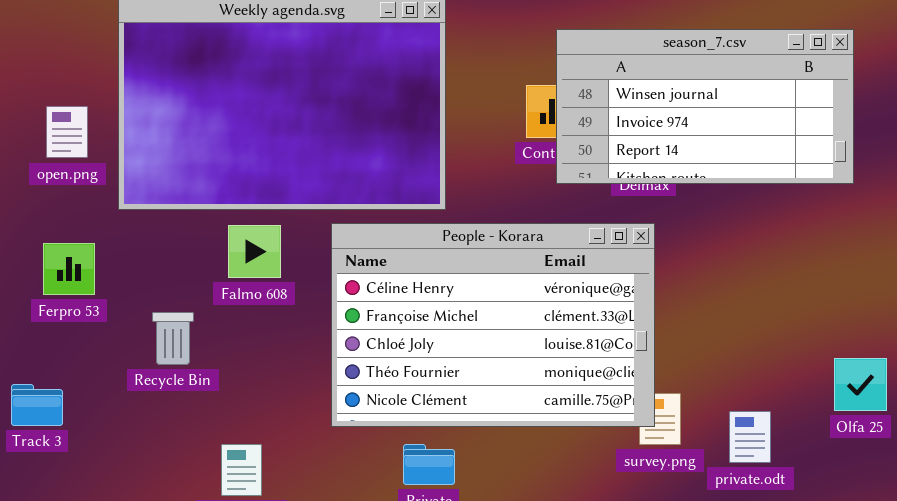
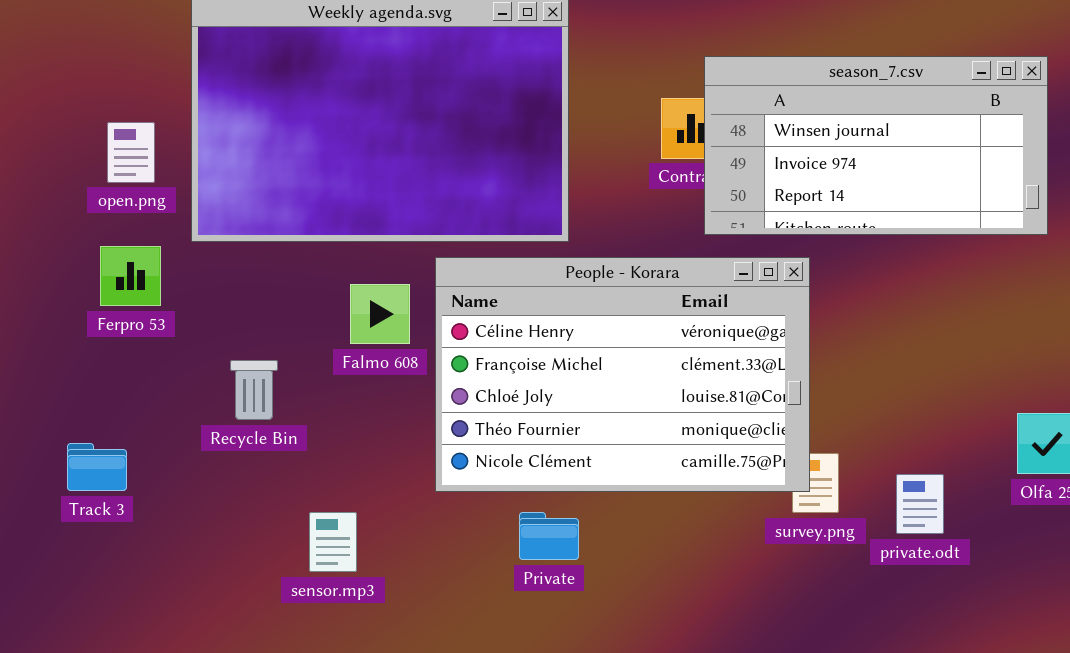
season_7.csv: [556,29,854,184] -> [704,56,1048,235], moved
Falmo 608: [228,225,281,278] -> [350,284,410,344], moved
Ferpro 53: [43,243,95,295] -> [100,246,161,306], moved

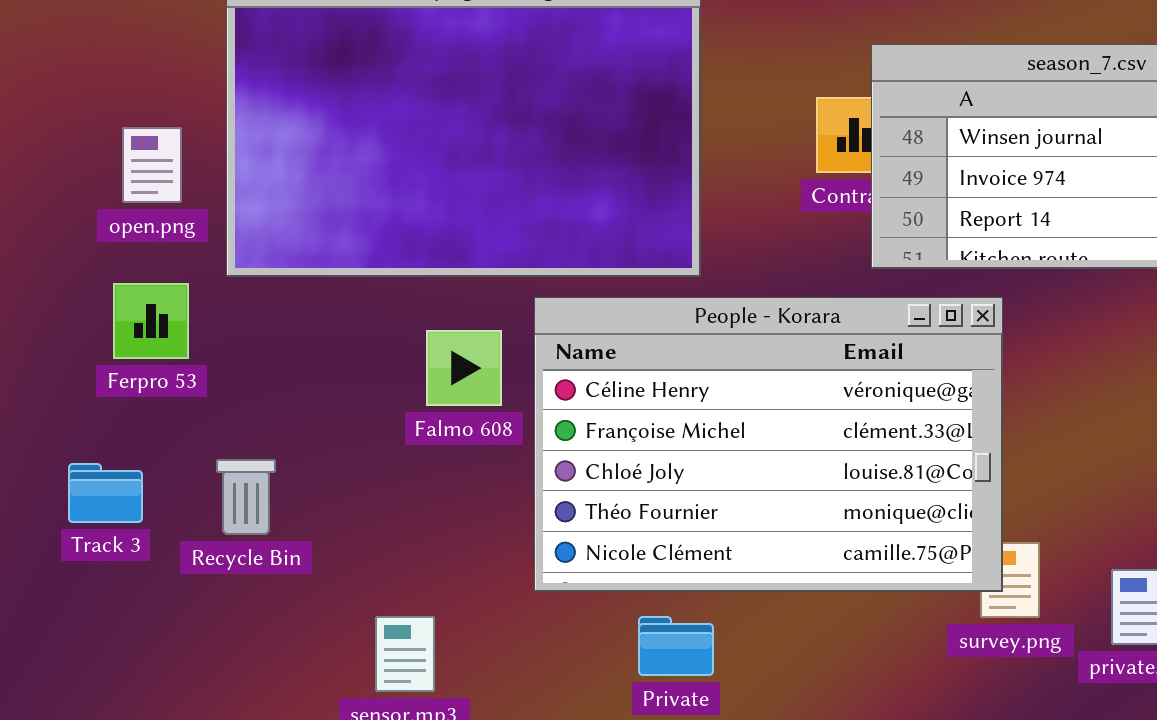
Recycle Bin: [230,360,278,420] -> [216,459,276,535], moved
Track 3: [67,443,127,491] -> [68,463,143,523], moved

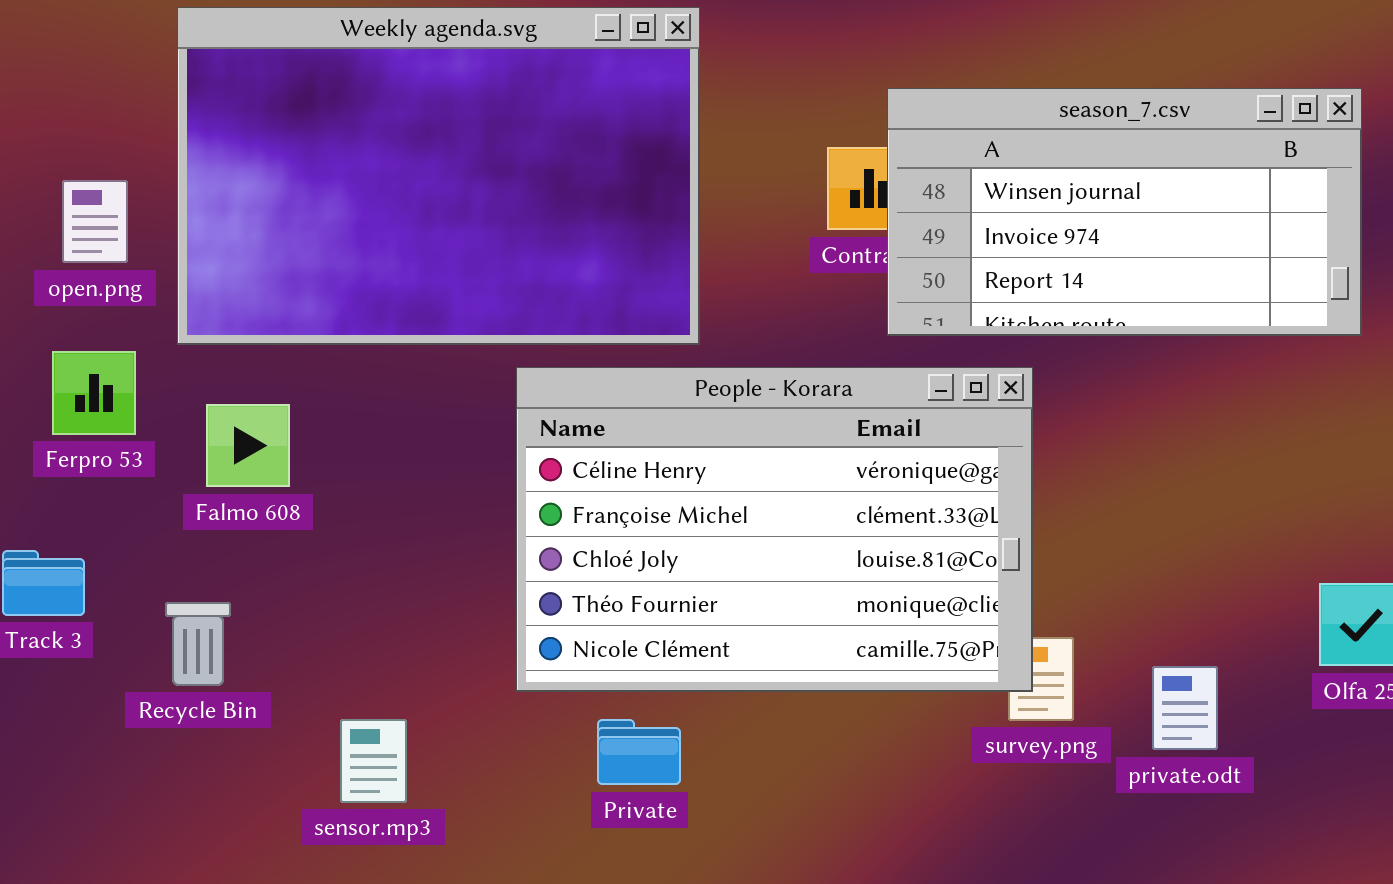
Falmo 608: [426,330,502,406] -> [206,404,290,487], moved
Recycle Bin: [216,459,276,535] -> [165,602,231,686], moved
Private: [638,616,714,676] -> [597,719,681,785], moved

